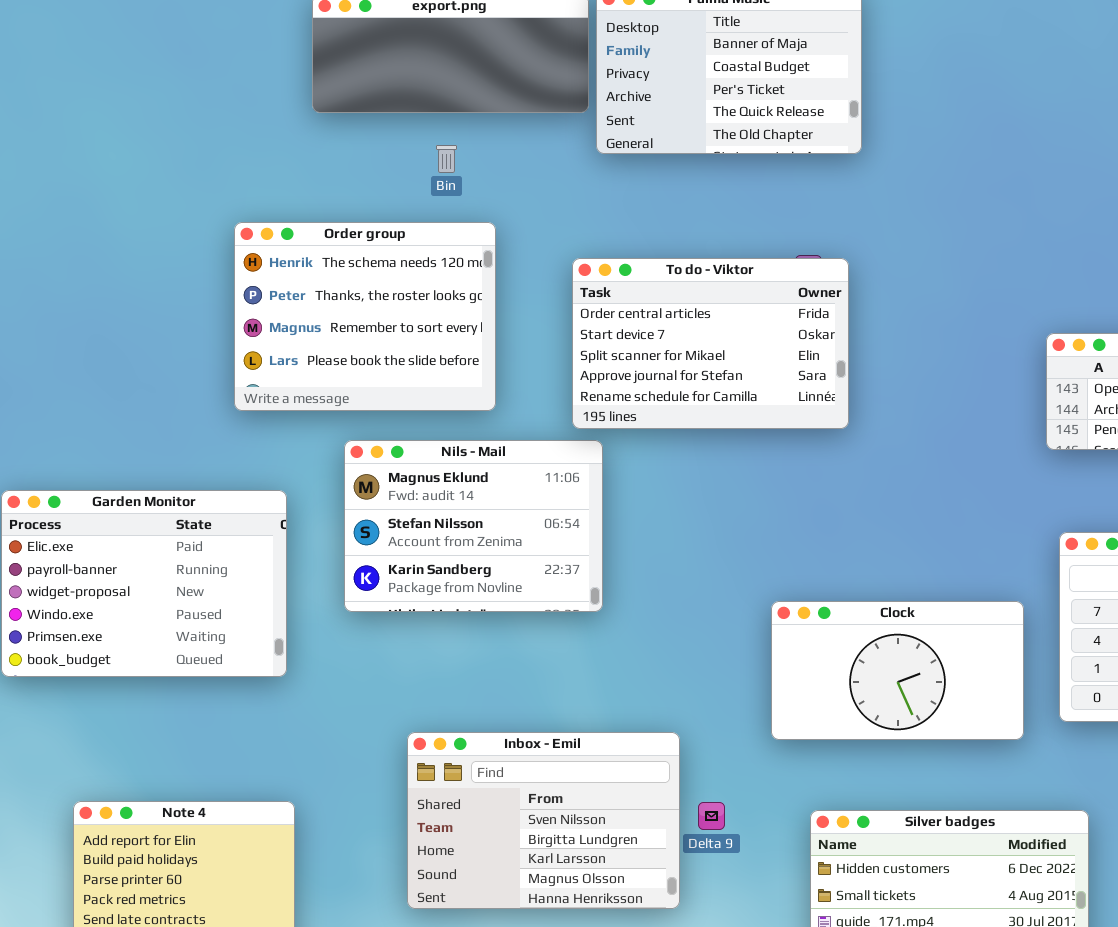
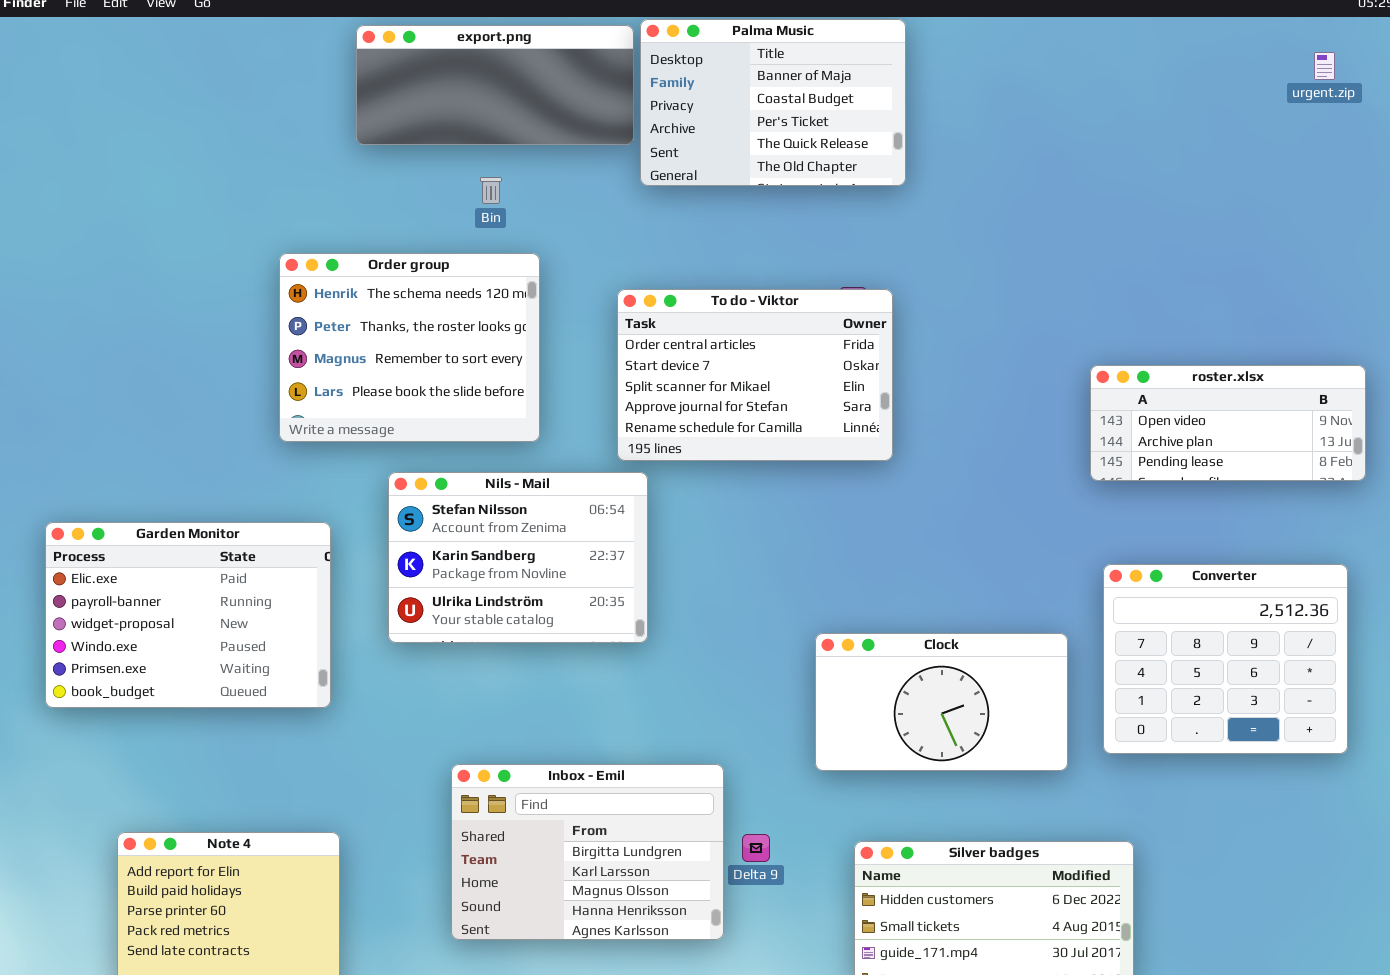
Nils - Mail: [344,440,603,612] -> [388,472,648,643], scrolled down 1 row
Inbox - Emil: [407,732,680,909] -> [451,764,724,940], scrolled down 1 row

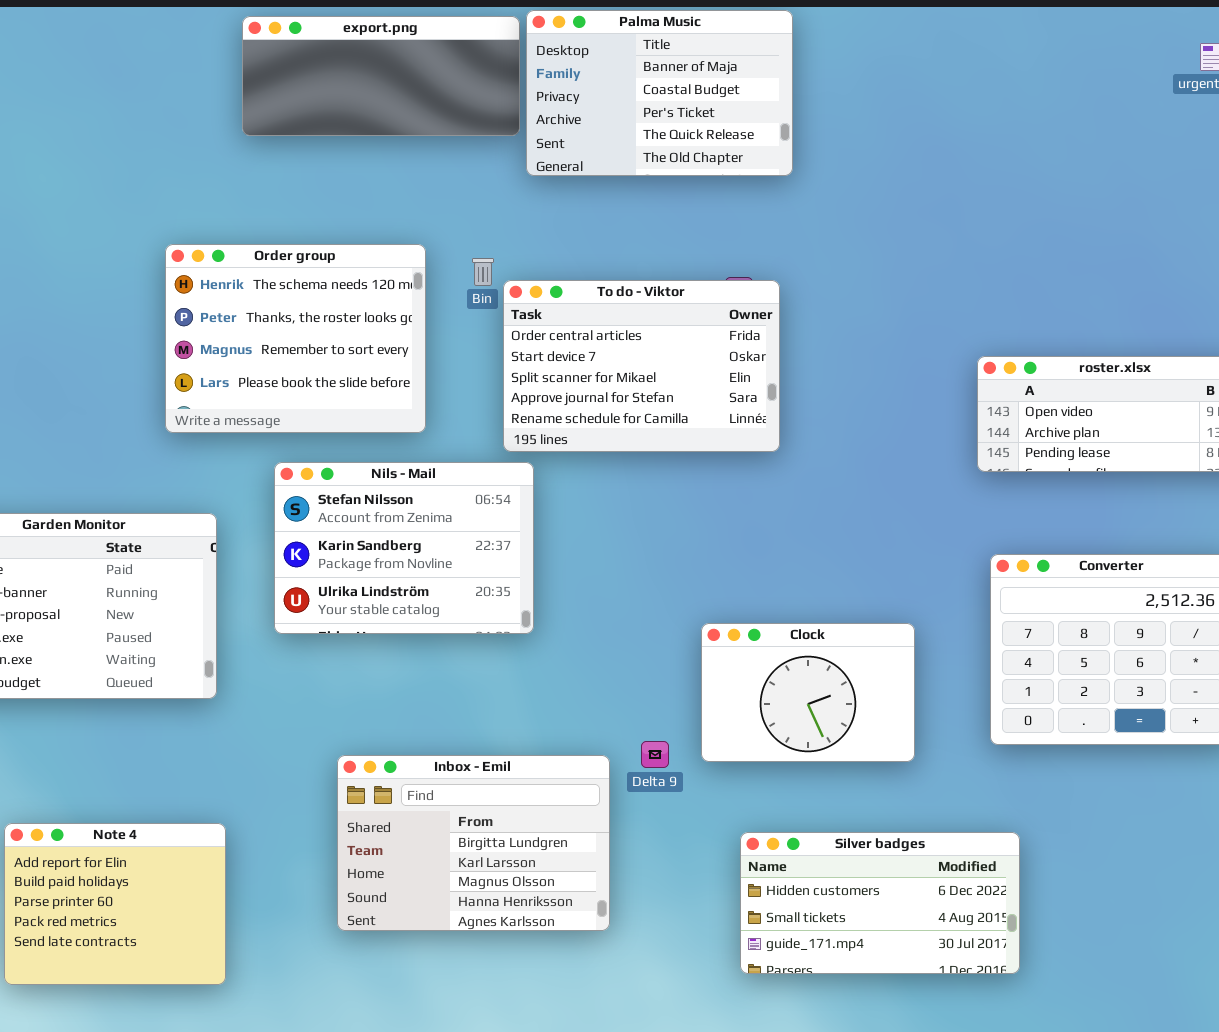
Bin: [480,177,502,204] -> [472,258,494,286], moved
Clock: [815,633,1068,771] -> [701,623,915,762], resized
Delta 9: [742,834,770,862] -> [641,741,669,768], moved

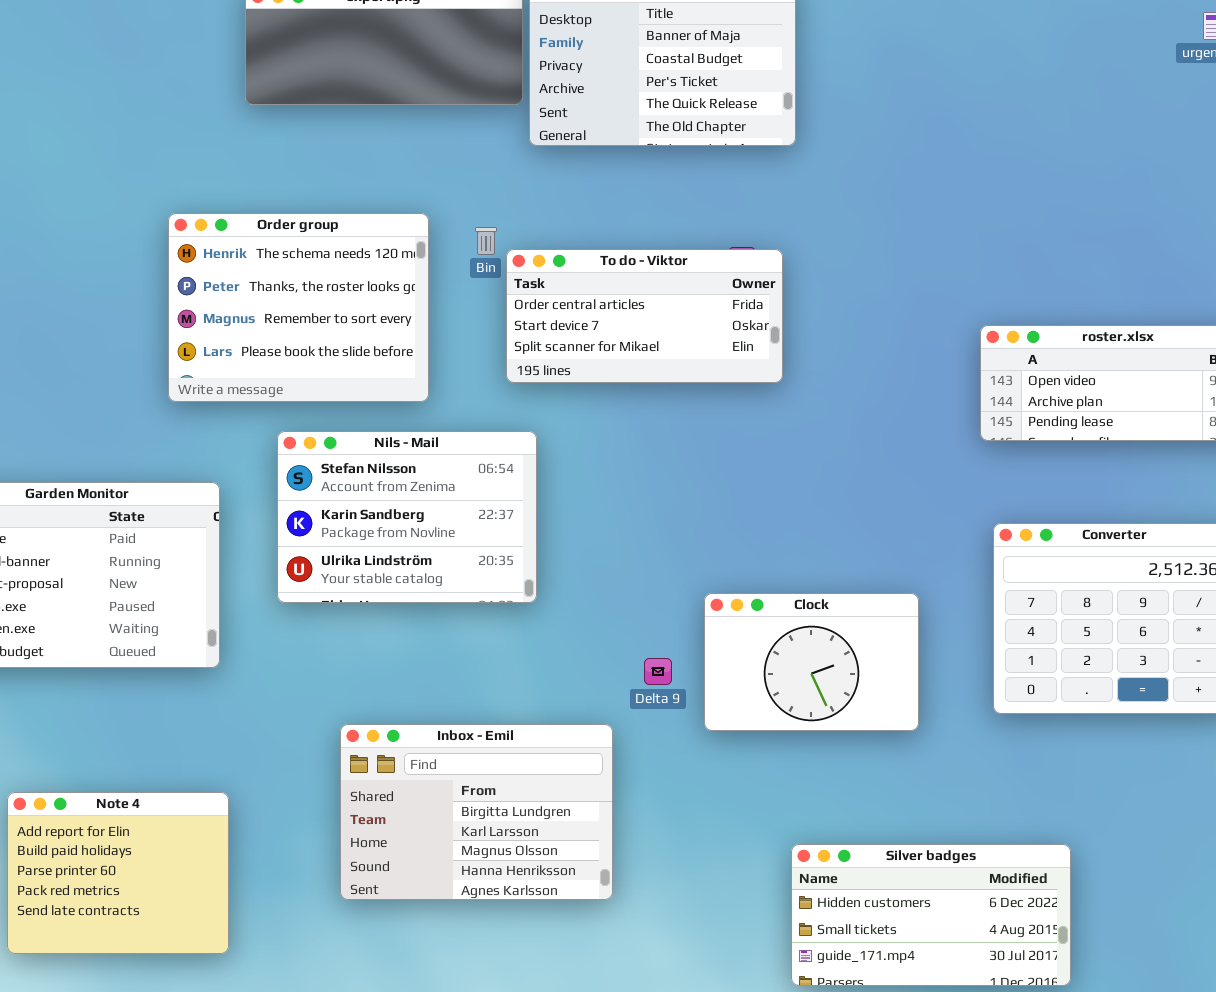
To do - Viktor: [503,280,780,452] -> [506,249,783,383], resized
Delta 9: [641,741,669,768] -> [644,658,672,685], moved
Silver badges: [740,832,1020,974] -> [791,844,1071,986], moved

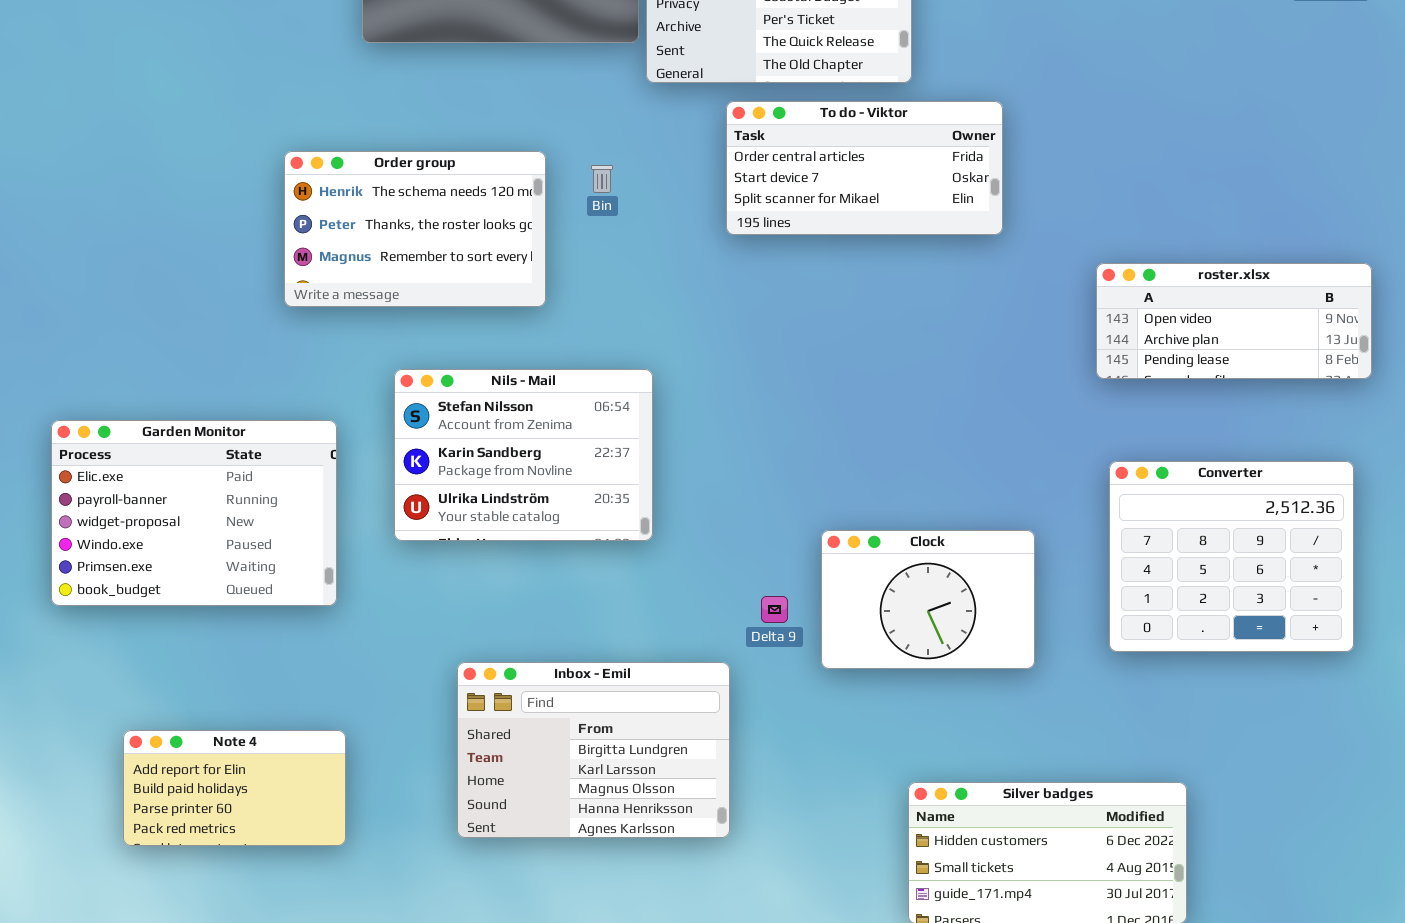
Order group: [168,213,429,402] -> [284,151,546,307], resized
To do - Viktor: [506,249,783,383] -> [726,101,1003,235], moved
Note 4: [7,792,229,954] -> [123,730,346,846], resized

